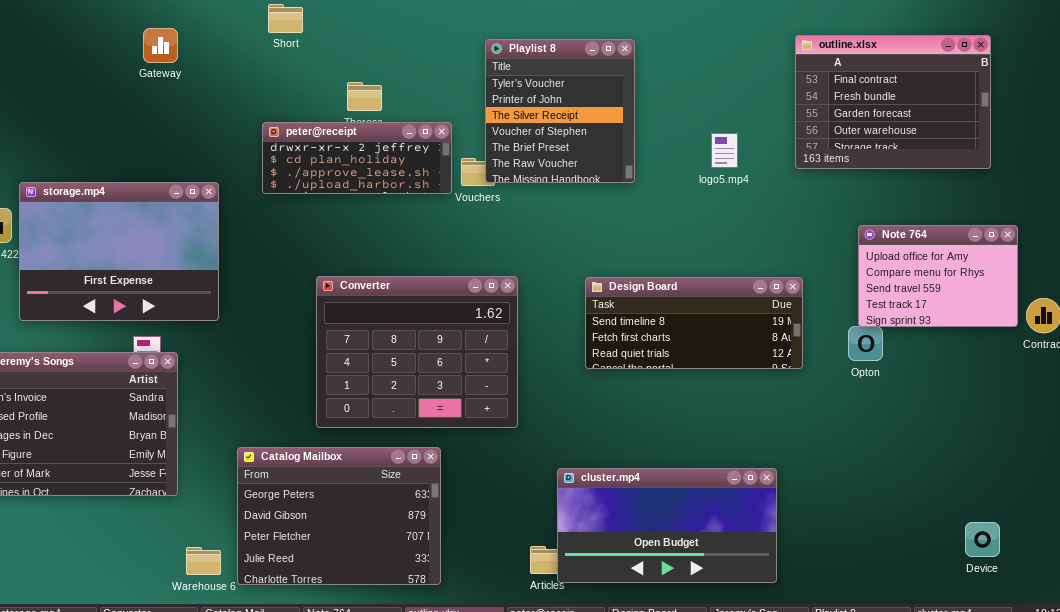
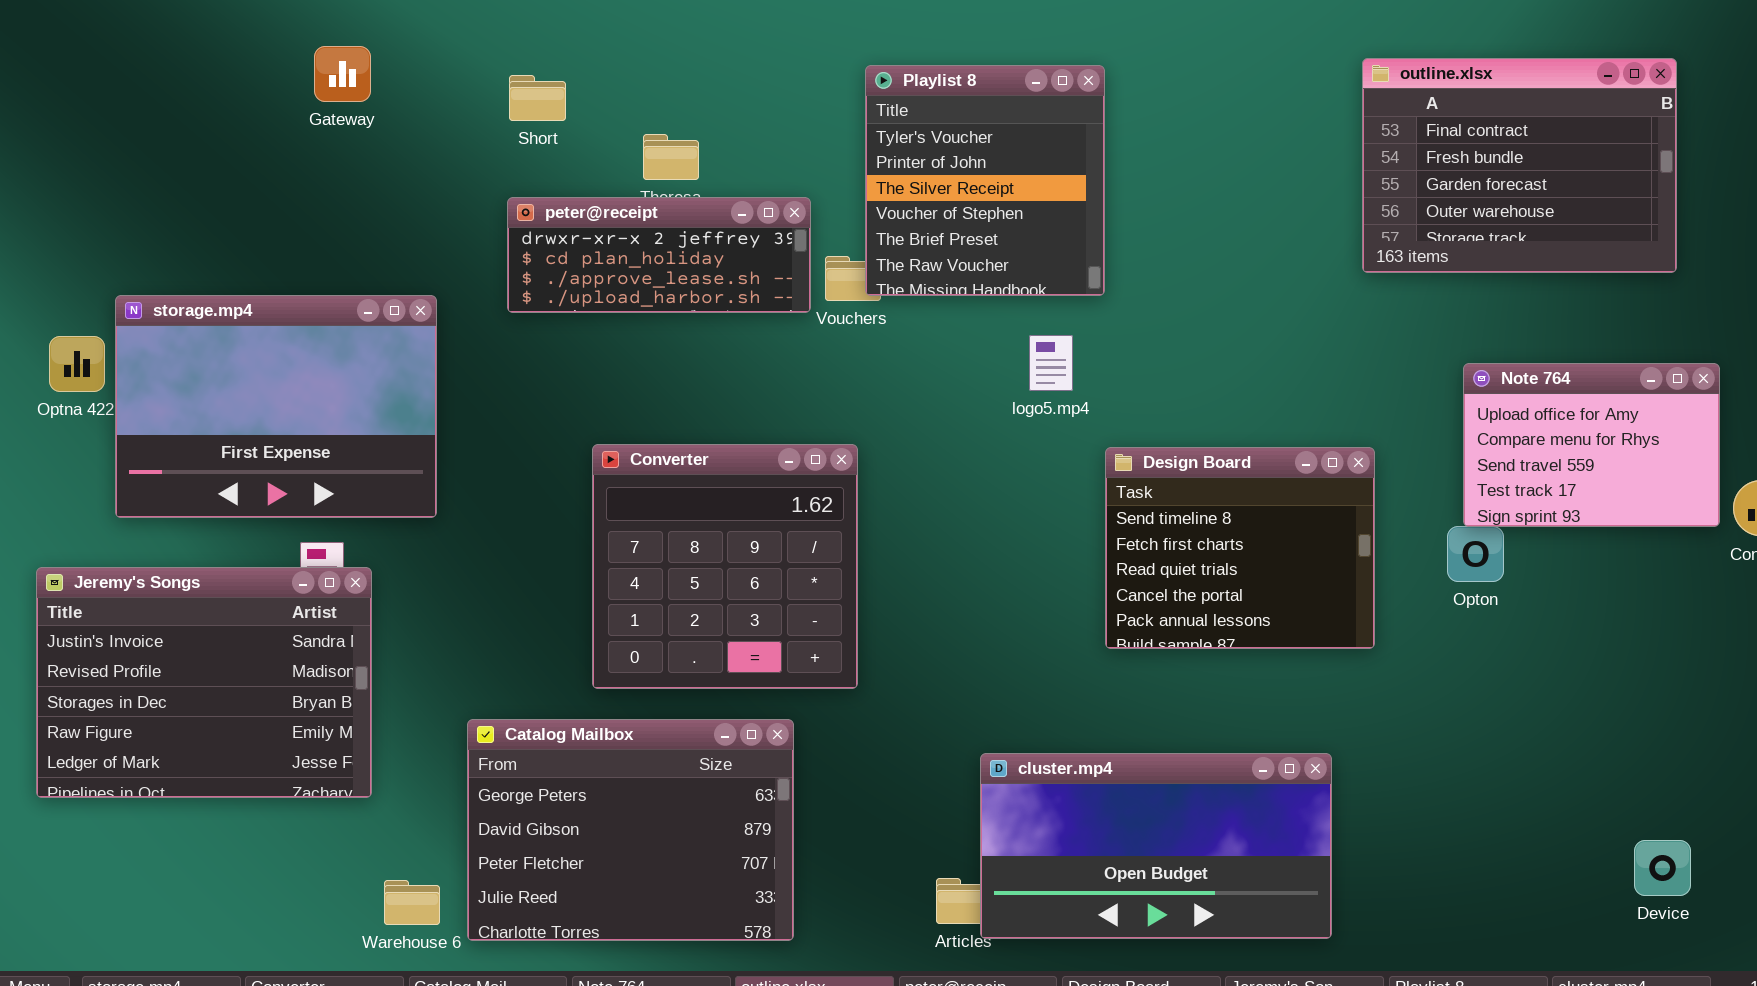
Short: [268,4,303,33] -> [509,75,566,121], moved
logo5.mp4: [711,133,738,168] -> [1029,335,1073,391], moved
Converter: [316,276,518,428] -> [592,444,858,689], resized
Design Board: [585,277,803,369] -> [1105,447,1375,649], resized

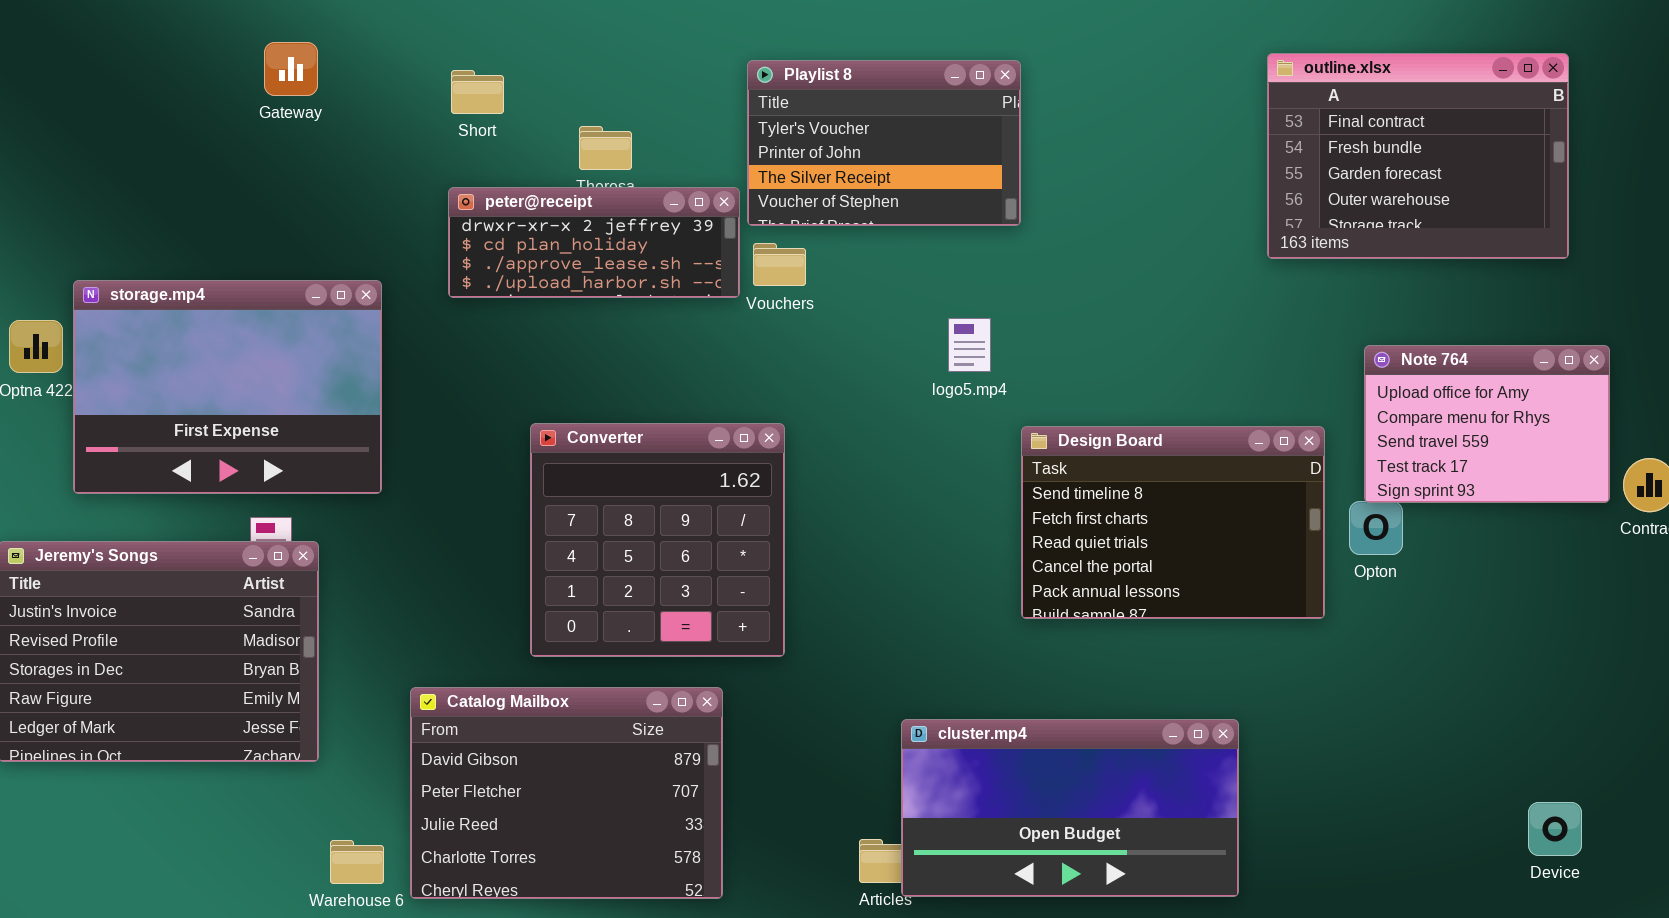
Playlist 8: [865,65,1105,296] -> [747,60,1021,226], resized
Design Board: [1105,447,1375,649] -> [1021,426,1325,619], resized
Catalog Mailbox: [467,719,794,941] -> [410,687,723,899], scrolled down 1 row

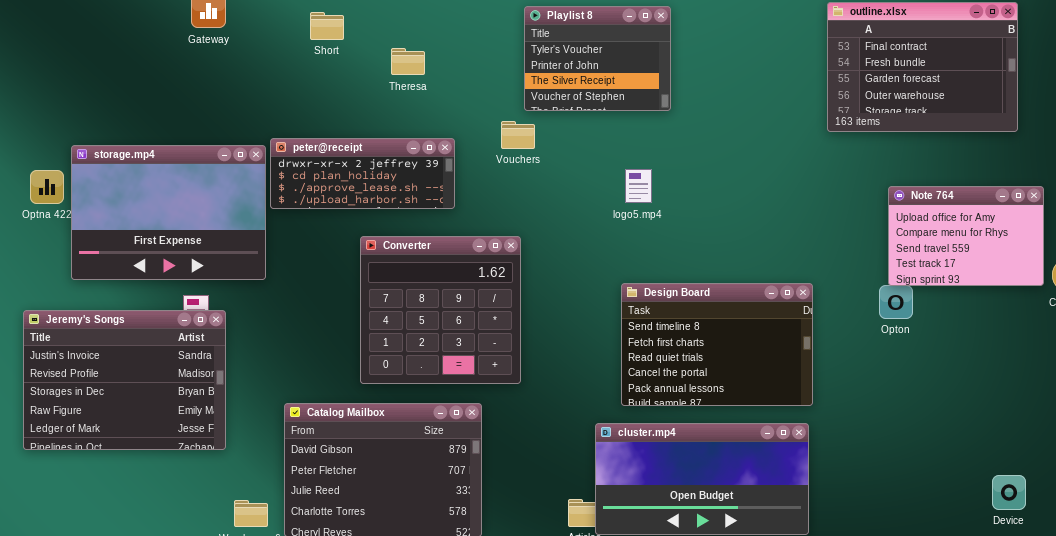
Playlist 8: [747,60,1021,226] -> [524,6,671,111], resized
peter@receipt: [448,187,740,298] -> [270,138,455,209], moved
Design Board: [1021,426,1325,619] -> [621,283,813,406], moved

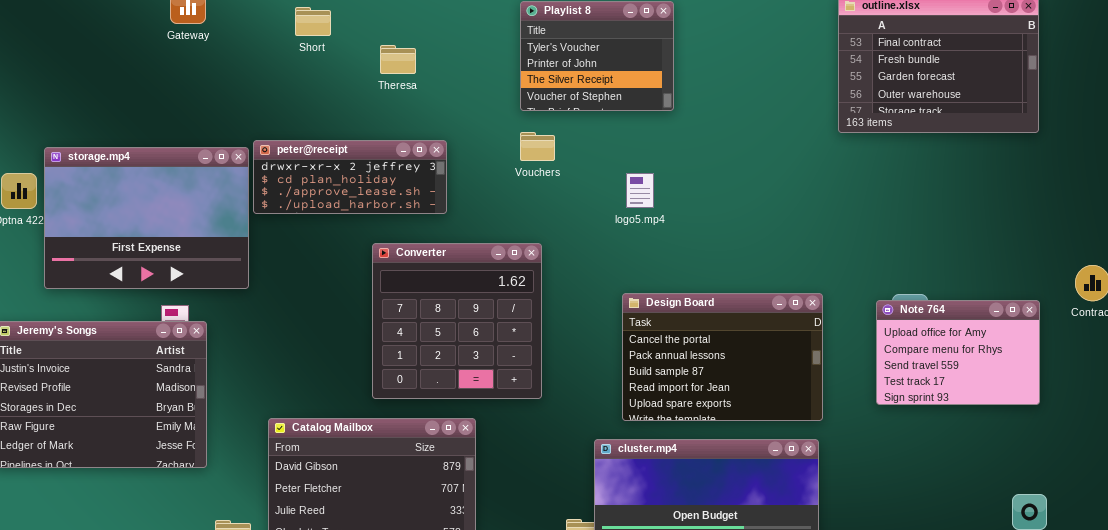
Vouchers: [501,121,535,149] -> [520,132,555,161], moved
Note 764: [888,186,1044,286] -> [876,300,1040,405], moved
Converter: [360,236,521,384] -> [372,243,542,399], moved
Design Board: [621,283,813,406] -> [622,293,823,421], scrolled down 3 rows

